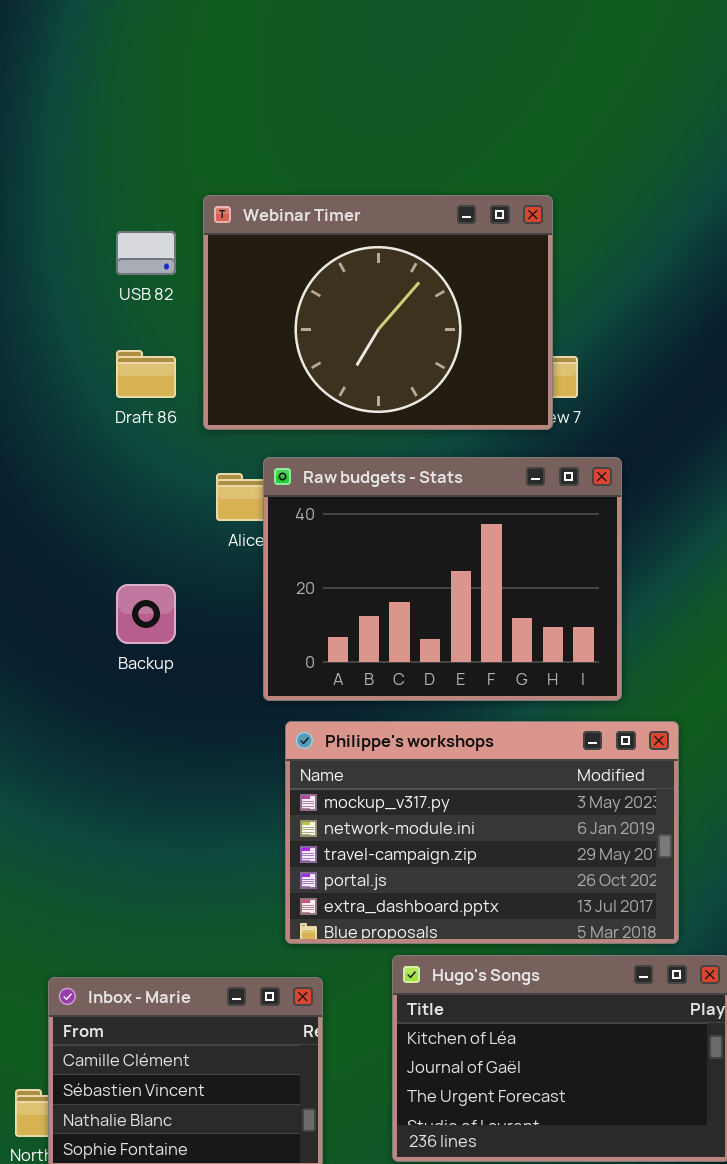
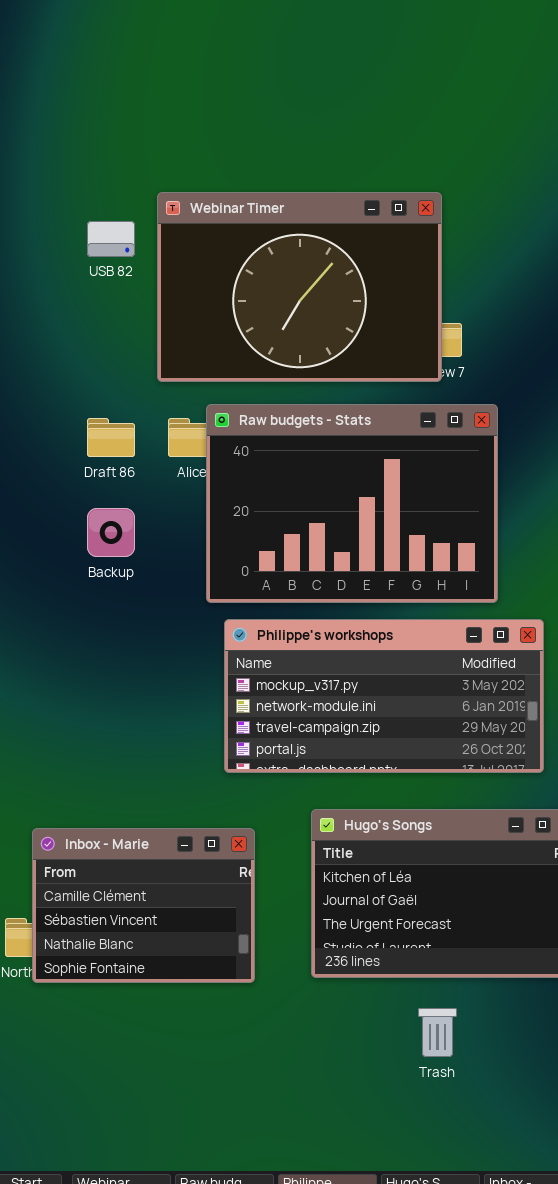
Draft 86: [116,350,176,398] -> [87,418,135,457], moved
Philippe's workshops: [285,721,679,944] -> [224,619,544,773], resized

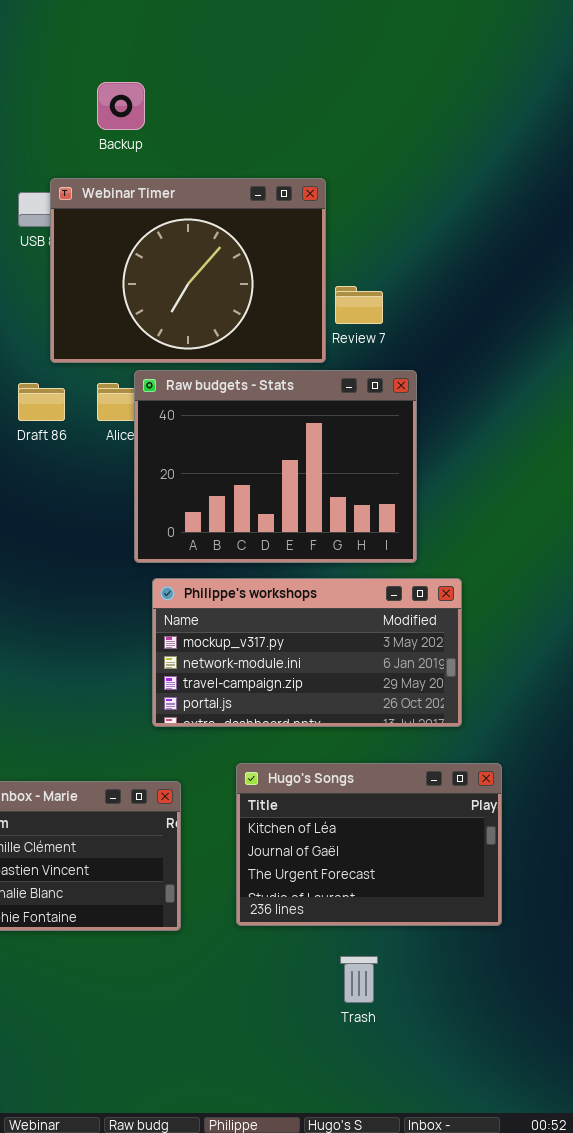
Webinar Timer: [157,192,442,382] -> [50,178,326,363], moved
Backup: [87,508,135,557] -> [97,82,145,130], moved

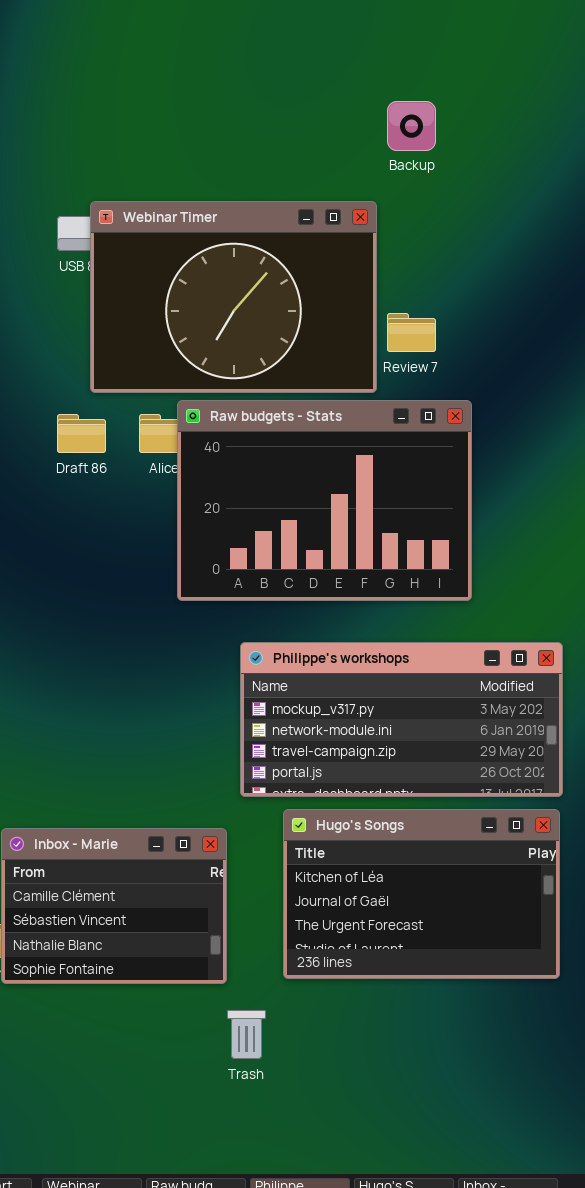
Backup: [97,82,145,130] -> [387,101,436,151], moved
Philippe's workshops: [152,578,462,727] -> [240,642,563,797], moved
Trash: [340,956,378,1003] -> [227,1010,266,1059], moved

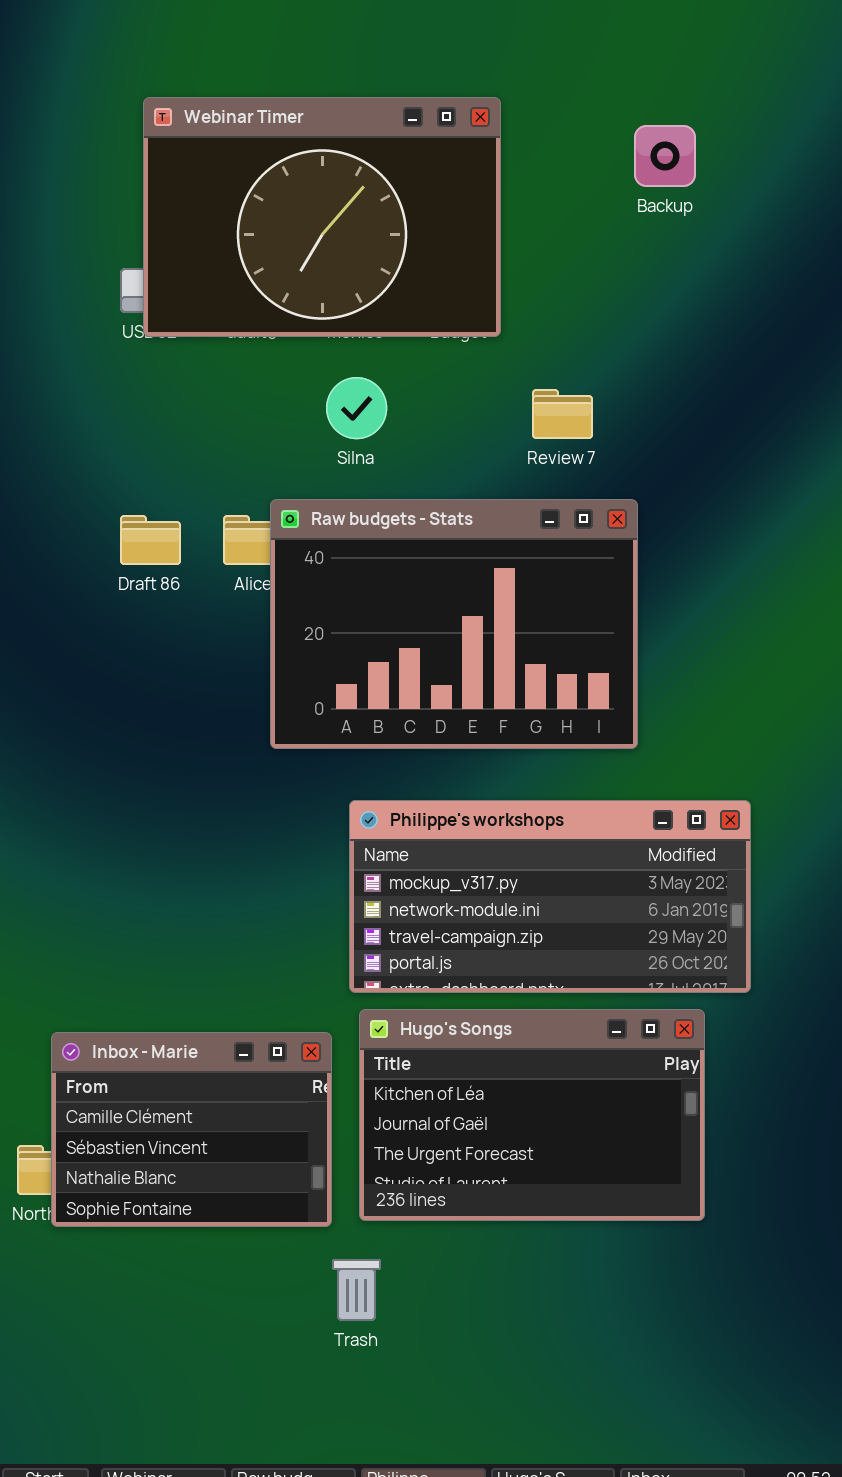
Backup: [387,101,436,151] -> [634,125,696,187], moved
Webinar Timer: [90,201,377,393] -> [143,97,501,337], moved
Hugo's Songs: [283,809,560,979] -> [359,1009,705,1221], moved

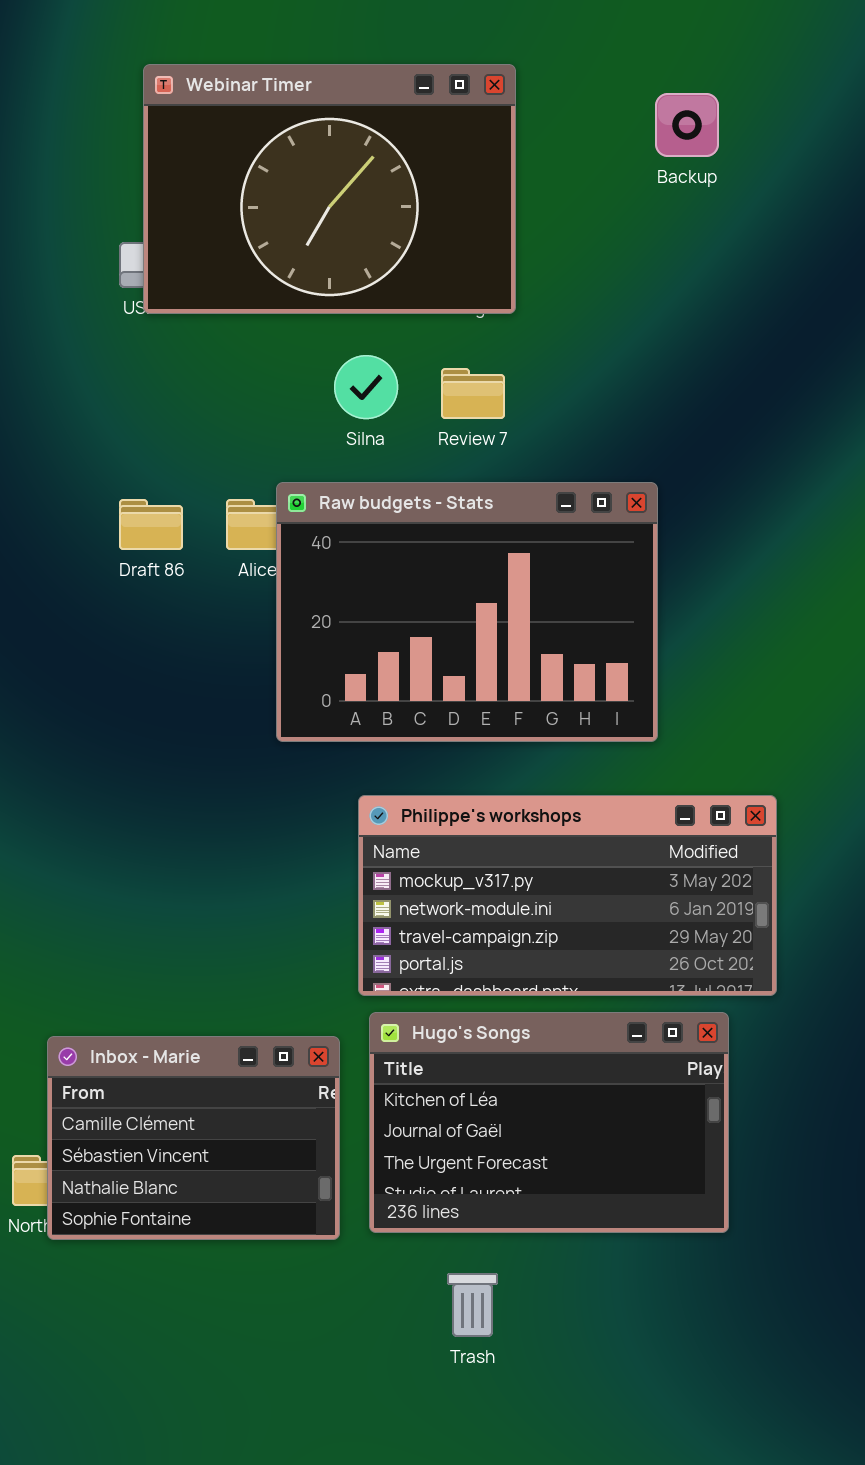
Review 7: [532,389,593,439] -> [441,368,505,419], moved
Trash: [332,1259,381,1321] -> [447,1273,498,1337], moved

